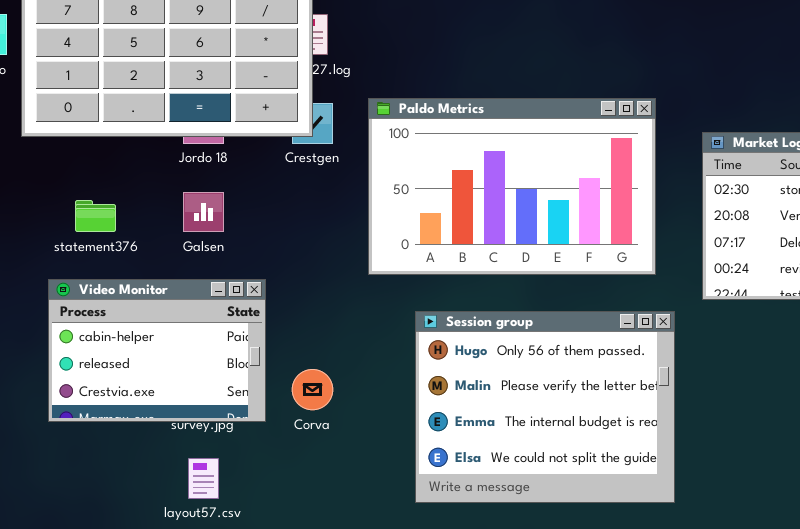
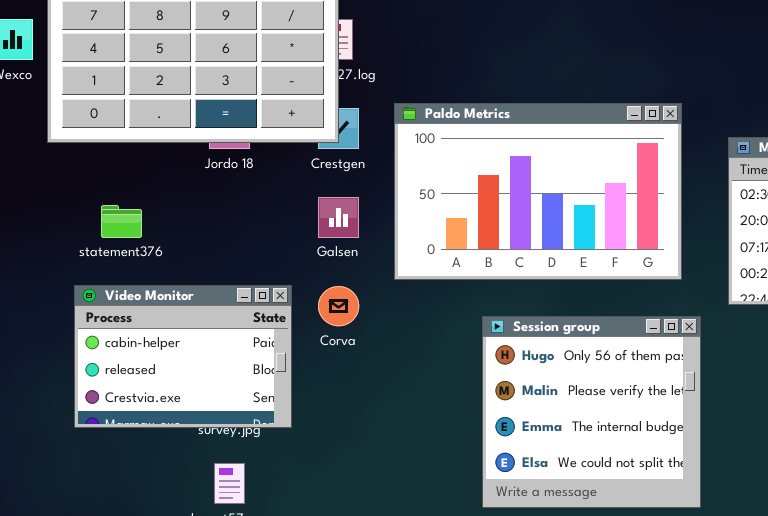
Galsen: [183,192,224,232] -> [318,197,359,238], moved
Session group: [415,311,675,503] -> [482,316,701,508], resized
Corva: [292,369,333,410] -> [318,286,359,326], moved

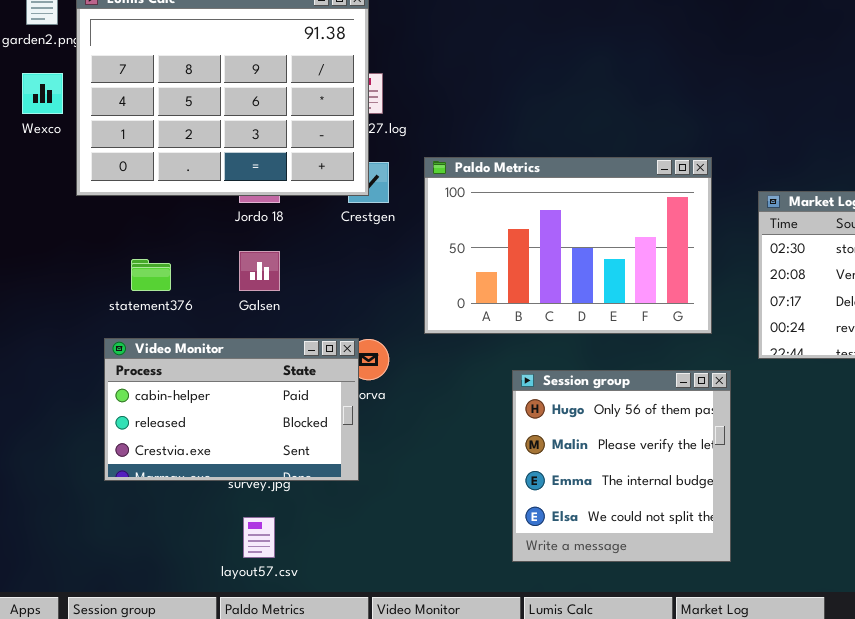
Galsen: [318,197,359,238] -> [239,251,280,291], moved
Video Monitor: [74,285,292,428] -> [104,338,359,481], resized

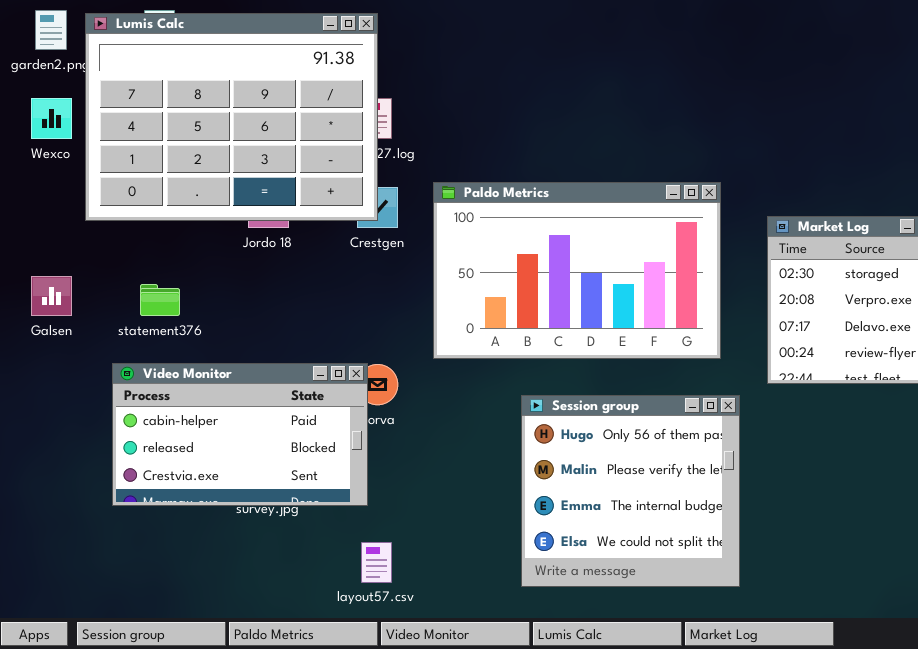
Galsen: [239,251,280,291] -> [31,276,72,316], moved
layout57.csv: [243,517,275,558] -> [361,542,392,583], moved

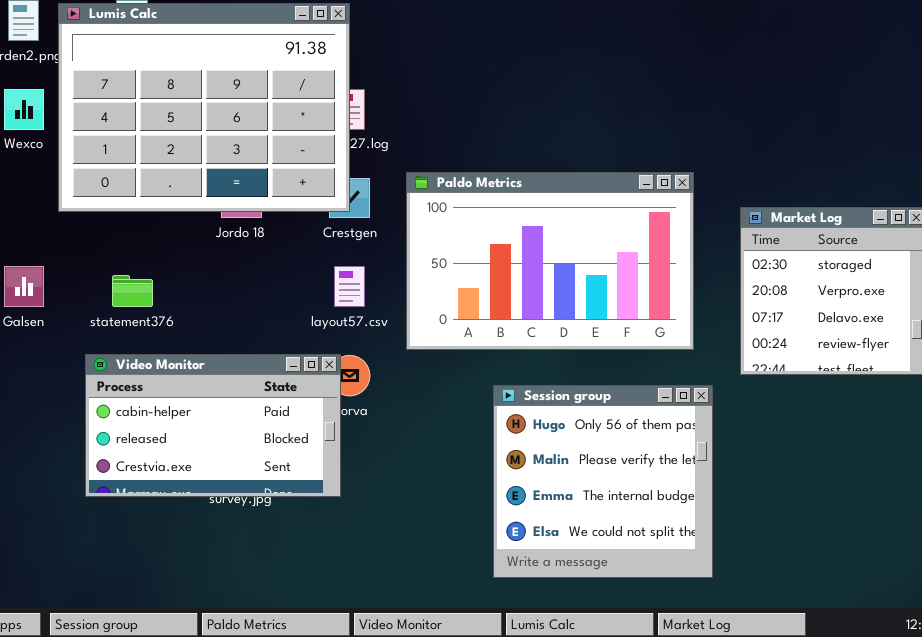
layout57.csv: [361,542,392,583] -> [334,266,365,307], moved

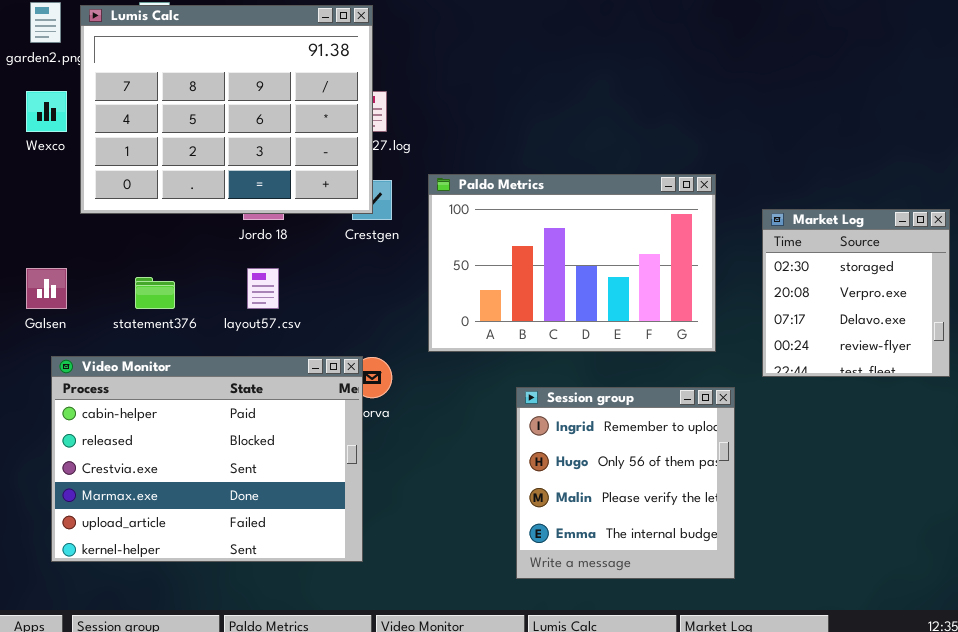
layout57.csv: [334,266,365,307] -> [247,268,279,309], moved
Video Monitor: [85,354,341,497] -> [51,356,363,562], resized
Session group: [493,385,713,578] -> [516,387,735,579], scrolled up 1 row

